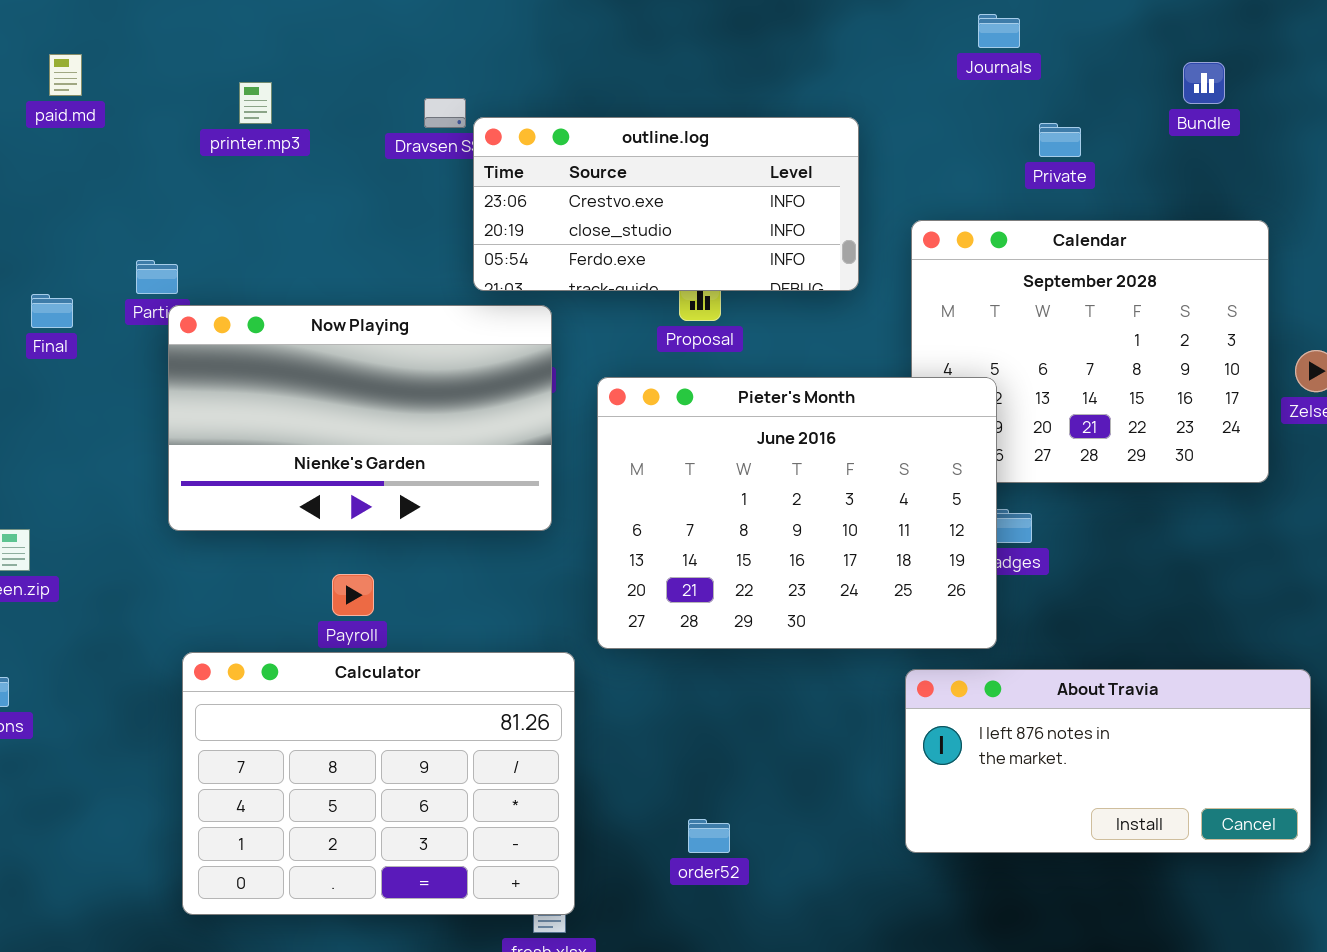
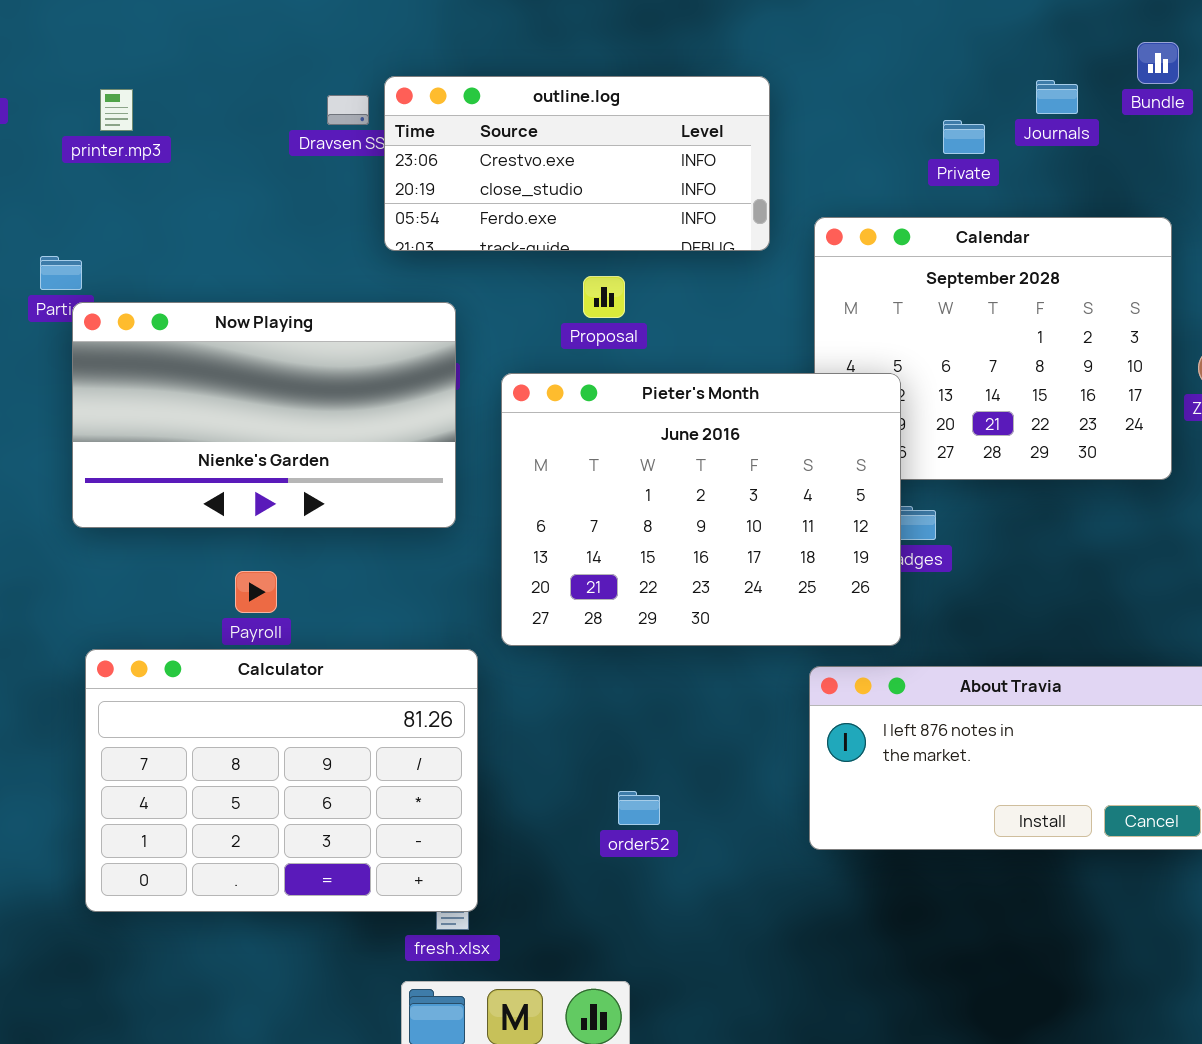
Journals: [978,14,1020,48] -> [1036,80,1078,114], moved
Bundle: [1183,62,1225,104] -> [1137,42,1179,84], moved
printer.mp3: [239,82,272,124] -> [100,89,133,131], moved
outline.log: [473,117,859,291] -> [384,76,770,251], moved
order52: [688,819,730,853] -> [618,791,660,825], moved

